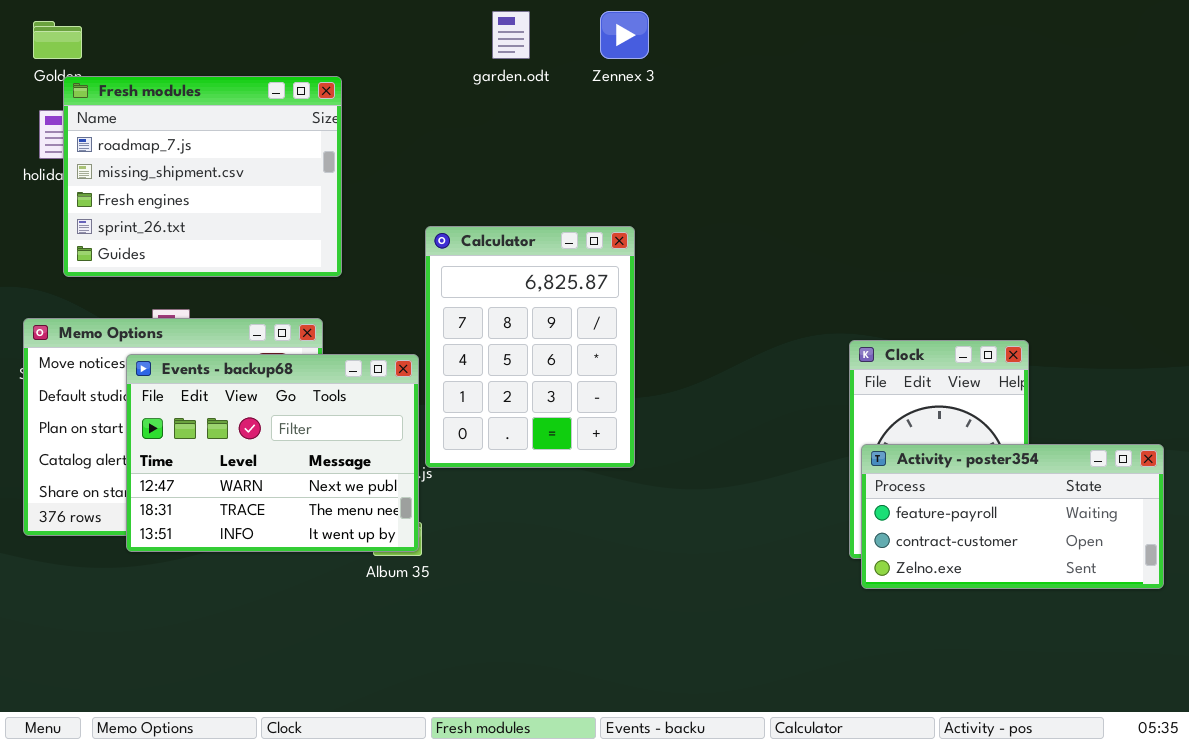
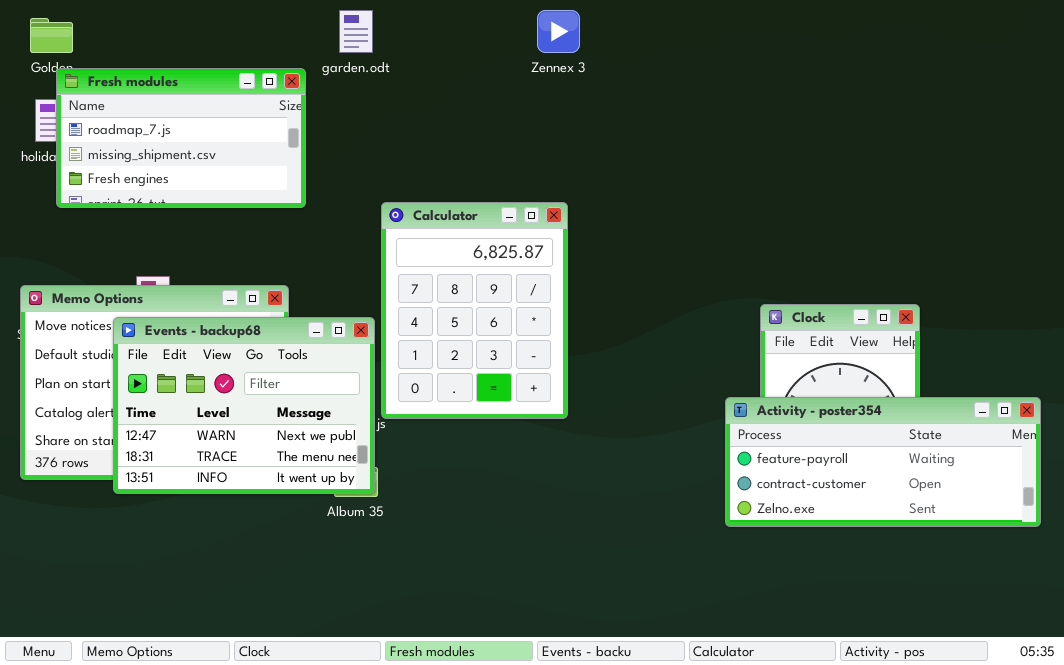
garden.odt: [492,11,530,59] -> [339,10,373,53], moved
Fresh modules: [63,76,342,277] -> [56,68,306,208], resized
Activity - poster354: [861,444,1164,589] -> [725,397,1041,527], resized

